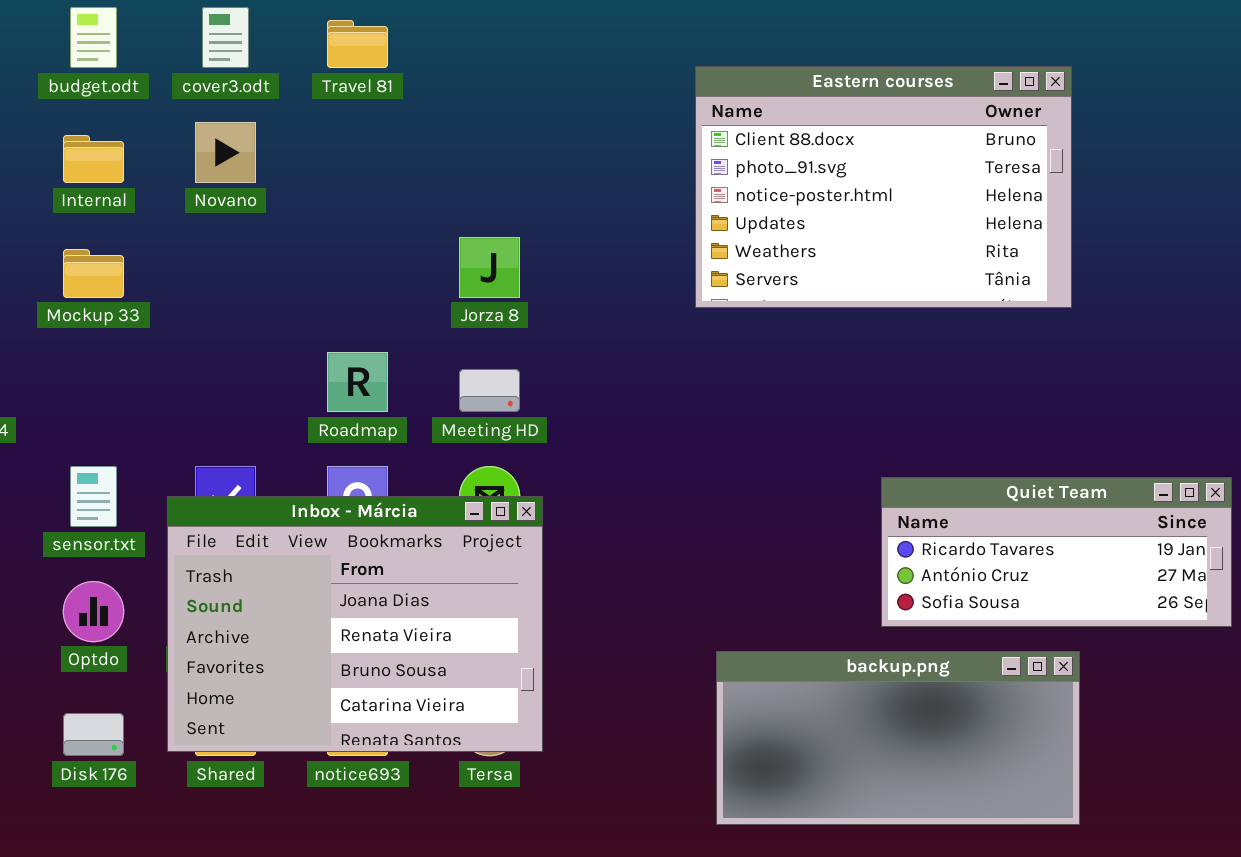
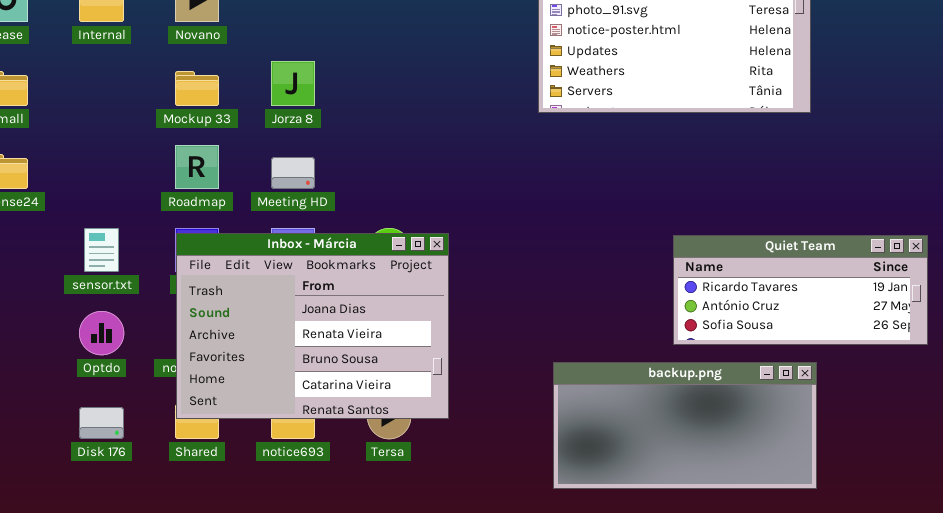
Jorza 8: [459,237,520,298] -> [271,61,315,106], moved
Mockup 33: [63,249,124,298] -> [175,71,219,106], moved
Roadmap: [327,352,388,412] -> [175,145,219,189], moved
Meeting HD: [459,369,520,412] -> [271,157,315,189], moved
Inbox - Márcia: [167,496,543,752] -> [176,233,449,419], moved

